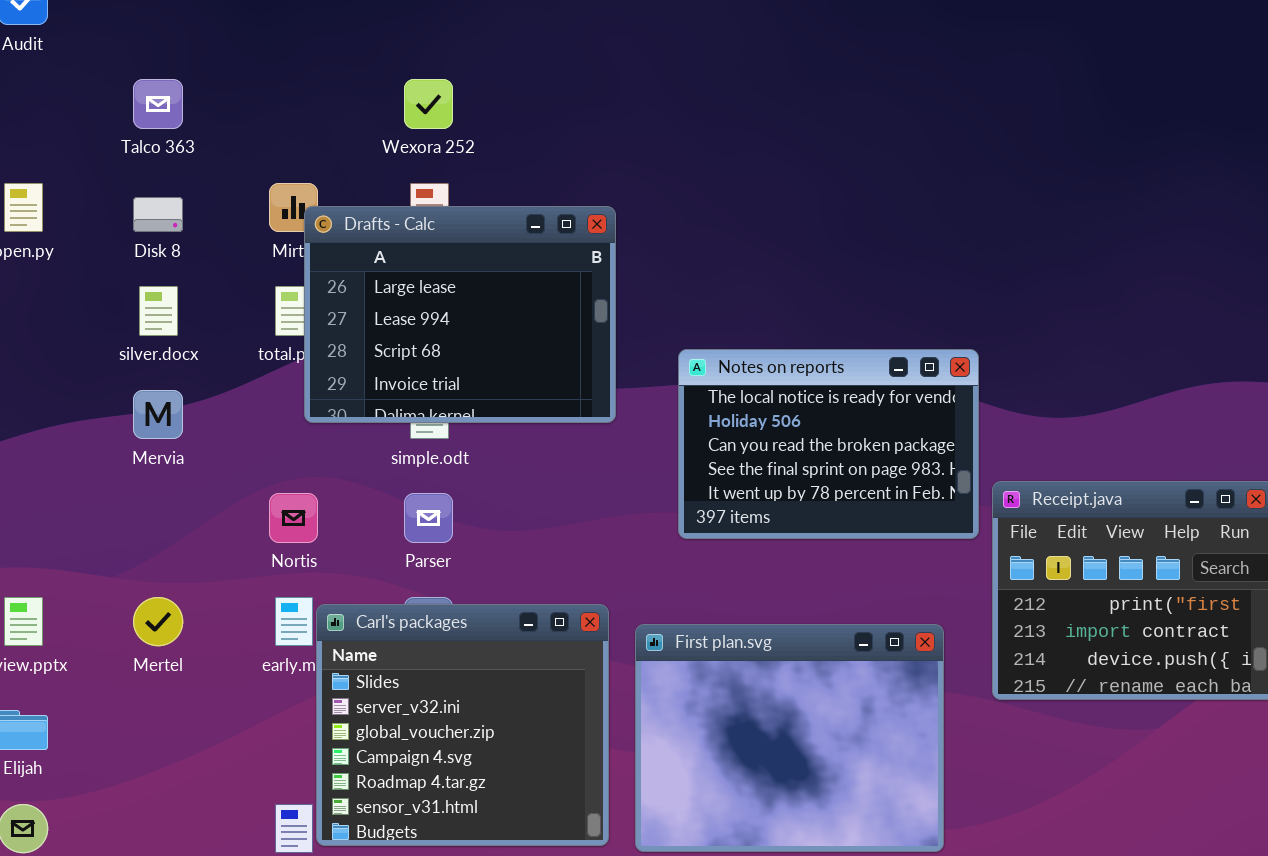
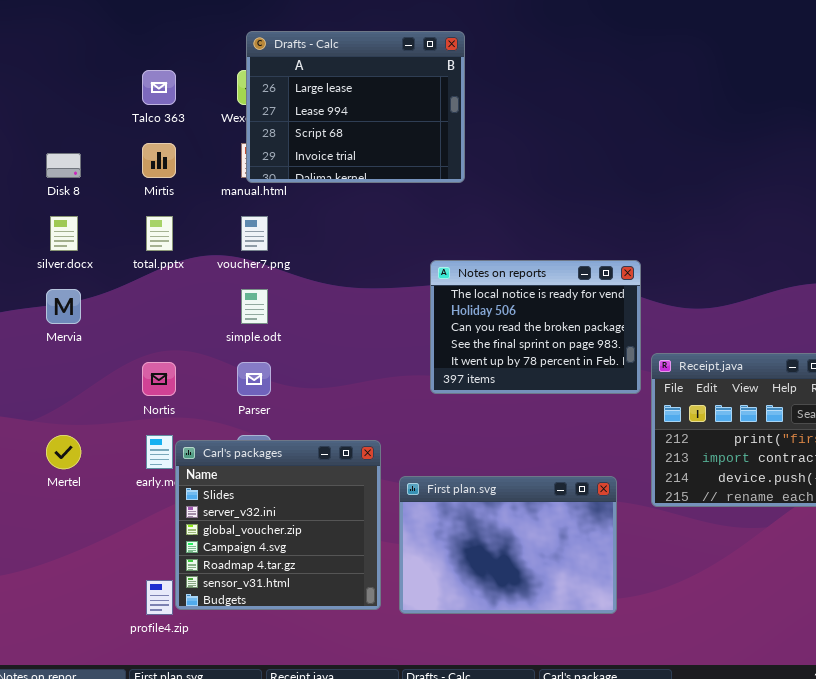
Talco 363: [133,79,183,129] -> [142,70,176,105], moved
Drafts - Calc: [304,206,616,423] -> [246,31,465,183], moved
First plan.svg: [635,624,944,852] -> [399,476,617,614], resized

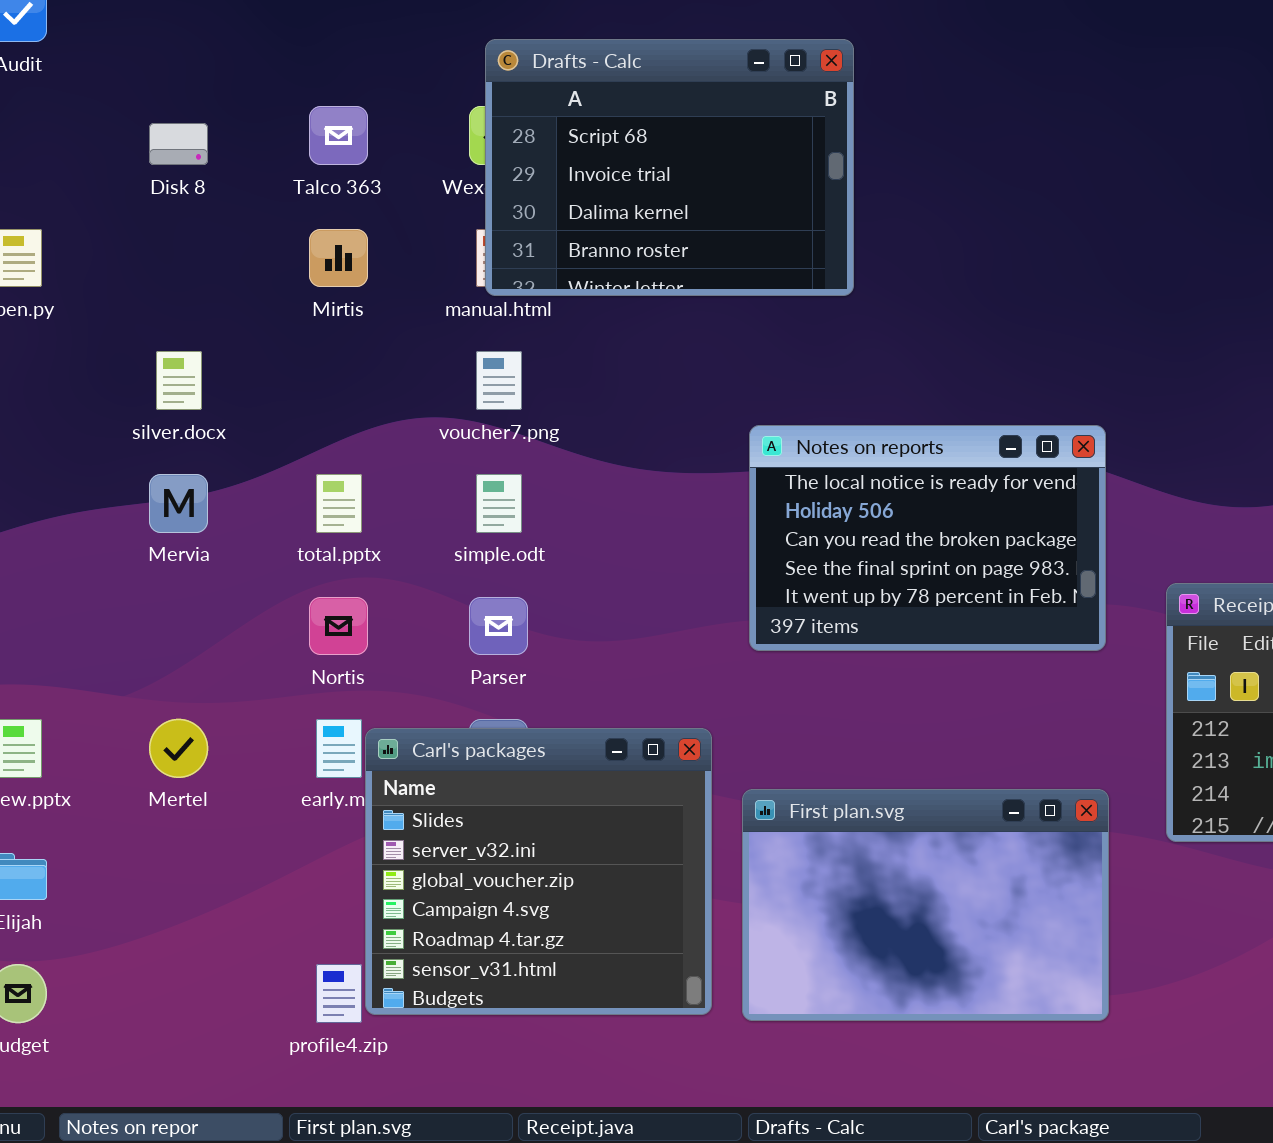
Drafts - Calc: [246,31,465,183] -> [485,39,854,296], scrolled down 2 rows
Disk 8: [46,153,81,178] -> [149,123,208,165], moved
total.pptx: [146,216,173,251] -> [316,474,362,533], moved
Notes on reports: [430,260,641,394] -> [749,425,1106,651], moved

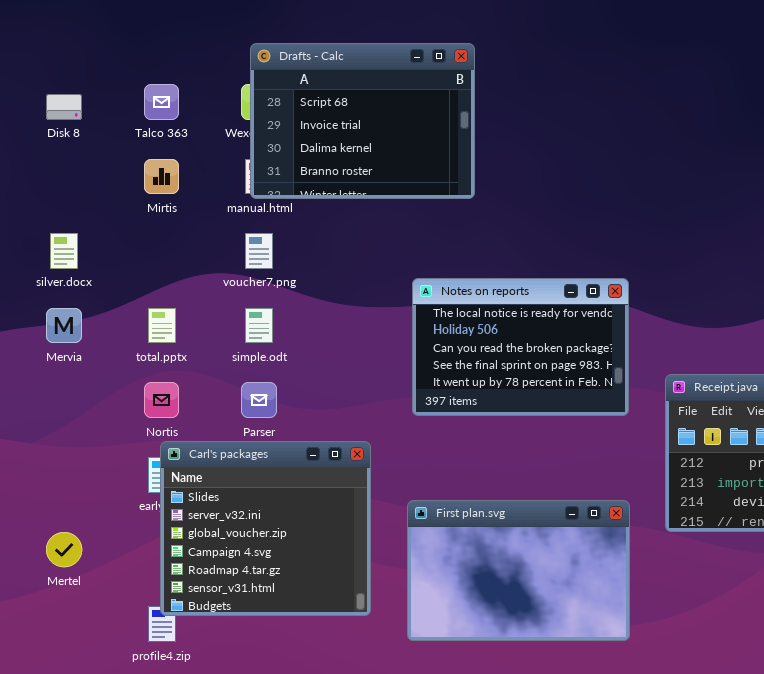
Mertel: [149,719,208,778] -> [46,532,82,567], moved
Carl's packages: [365,728,712,1015] -> [160,441,371,616], moved

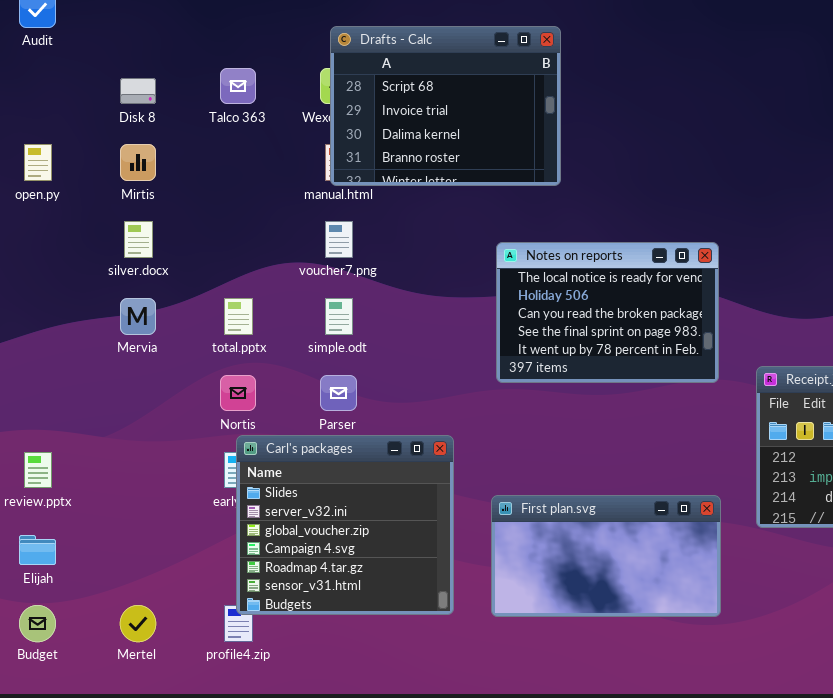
Mirtis: [144,159,179,194] -> [120,144,156,181], moved
Notes on reports: [412,278,629,416] -> [496,242,719,383], moved
First plan.svg: [407,500,630,641] -> [491,495,721,617], resized
Mertel: [46,532,82,567] -> [120,605,156,642], moved

